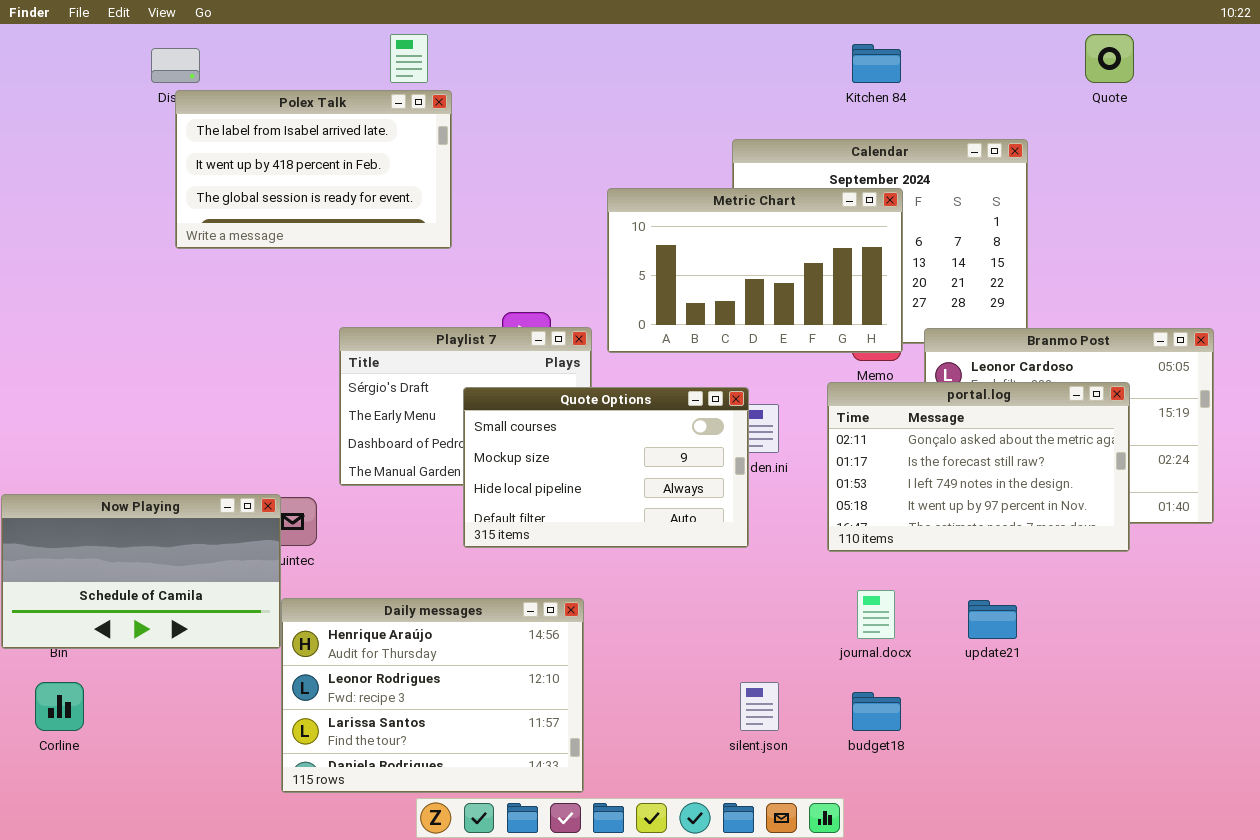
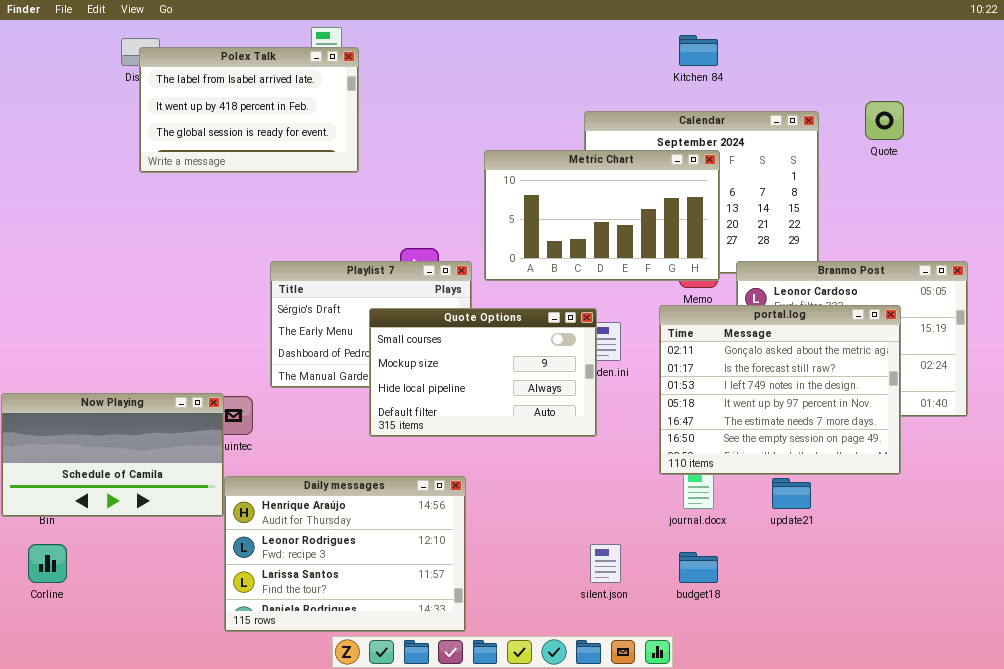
Quote: [1085,34,1134,83] -> [865,101,904,140], moved
Polex Talk: [175,90,452,249] -> [139,47,359,173], moved
portal.log: [827,382,1130,552] -> [659,305,901,475], resized

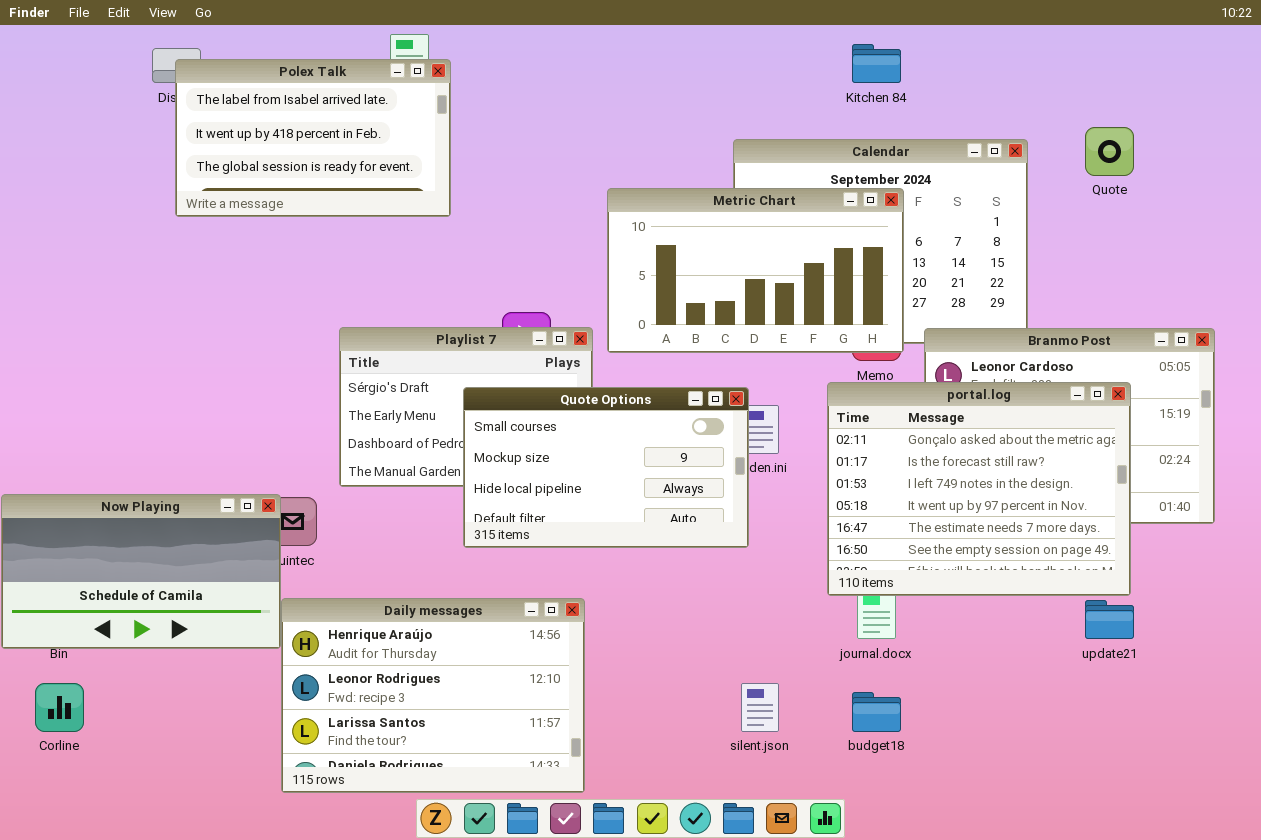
update21: [772,478,811,509] -> [1085,600,1134,639], moved

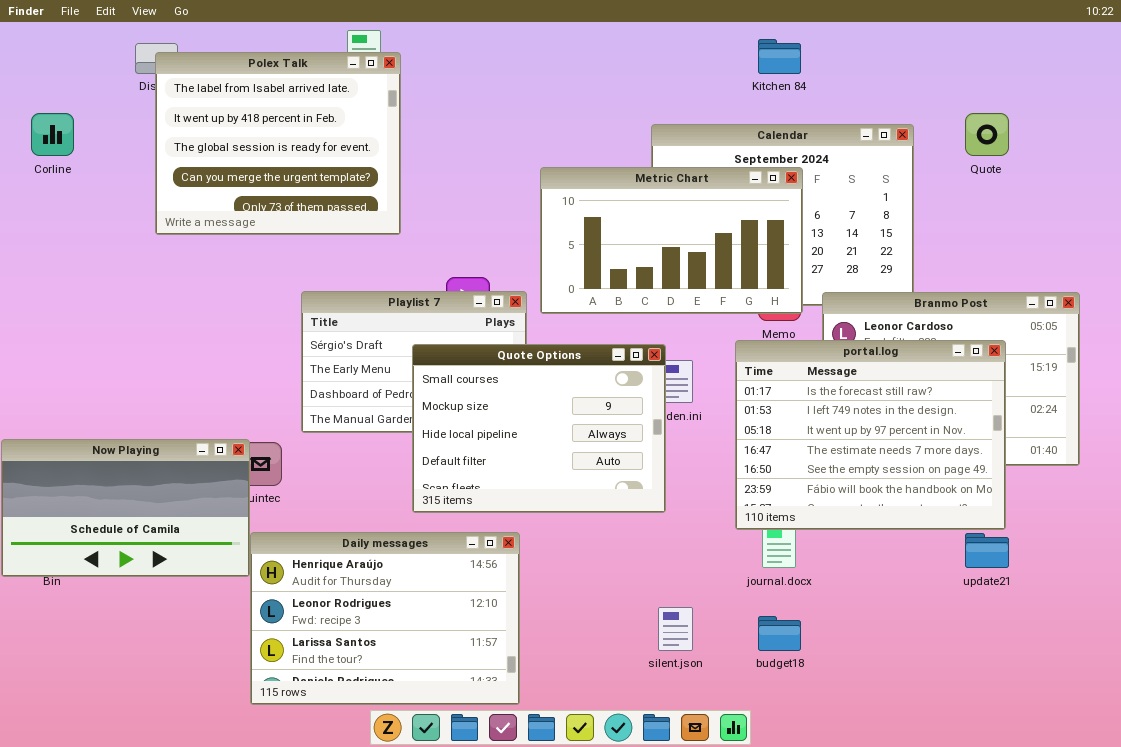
Polex Talk: [175,59,451,217] -> [155,52,401,235], resized
portal.log: [827,382,1131,596] -> [735,340,1006,530], scrolled down 1 row
Quote Options: [463,387,749,548] -> [412,344,666,513], resized
Corline: [35,683,84,732] -> [31,113,74,156], moved

